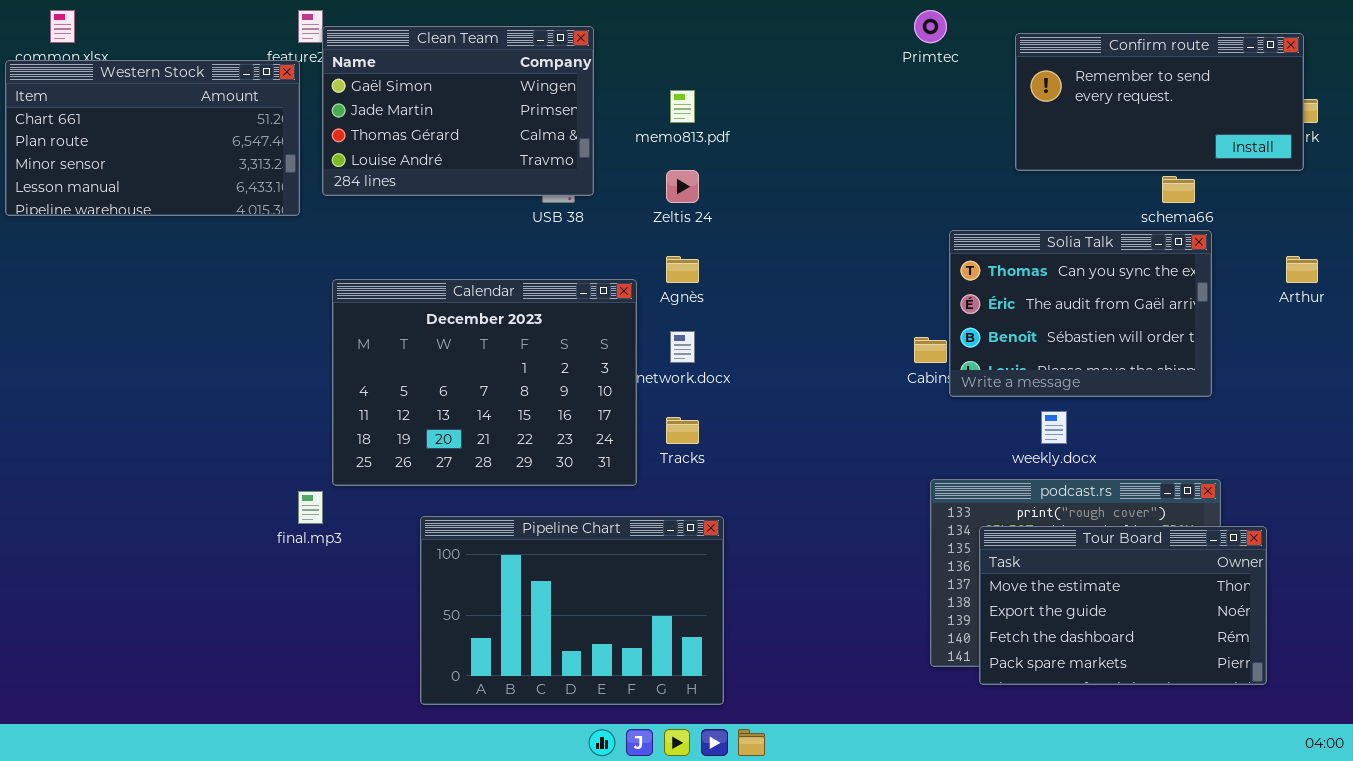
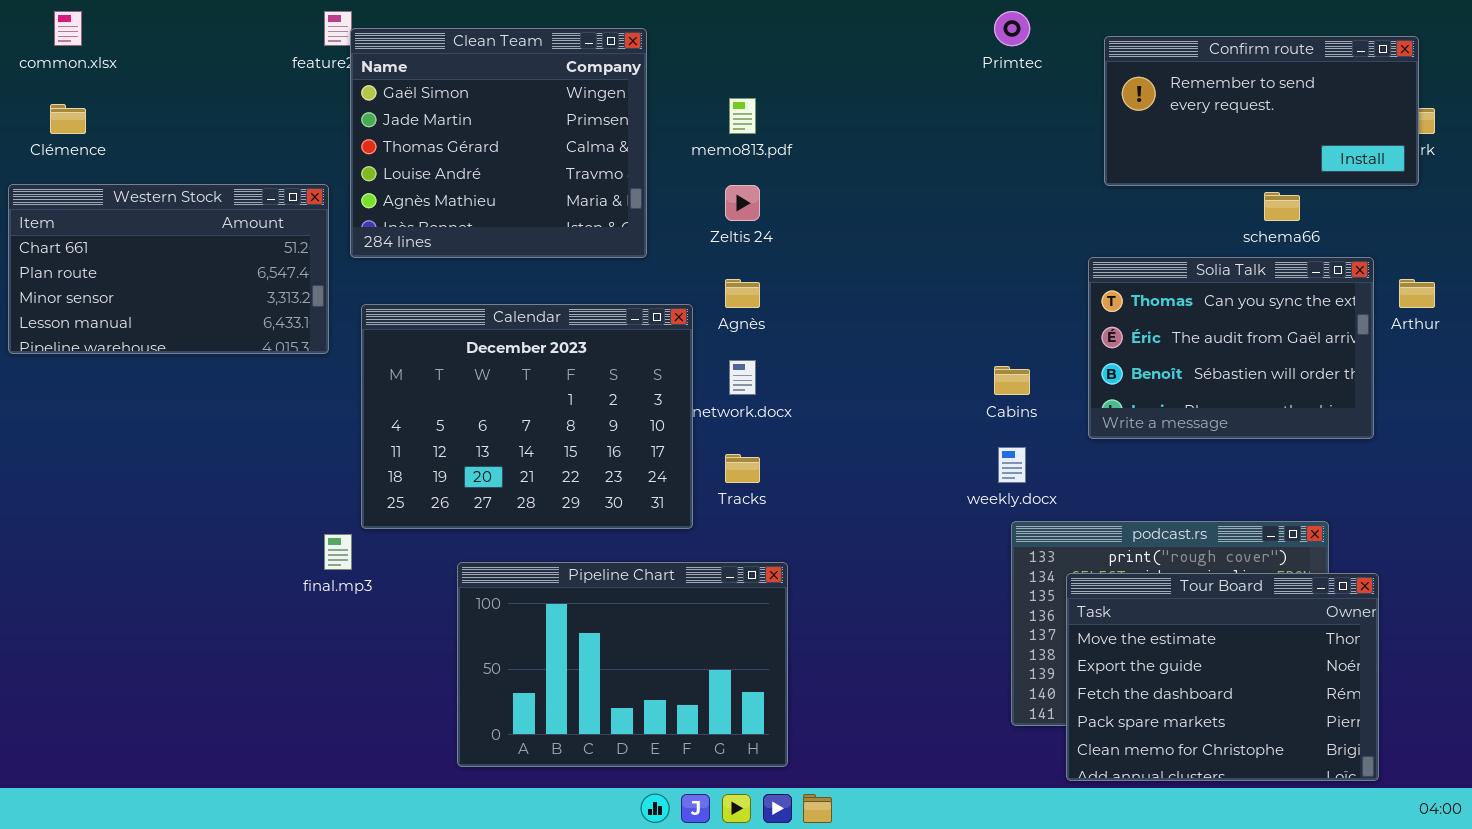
Clean Team: [322,26,594,196] -> [350,28,647,258], resized
Western Stock: [5,60,300,216] -> [8,184,329,354], moved
Solia Talk: [949,230,1212,397] -> [1088,257,1374,439], moved
weekly.docx: [1041,411,1067,444] -> [998,447,1026,483], moved
Tour Board: [979,526,1267,685] -> [1066,573,1379,781], resized

